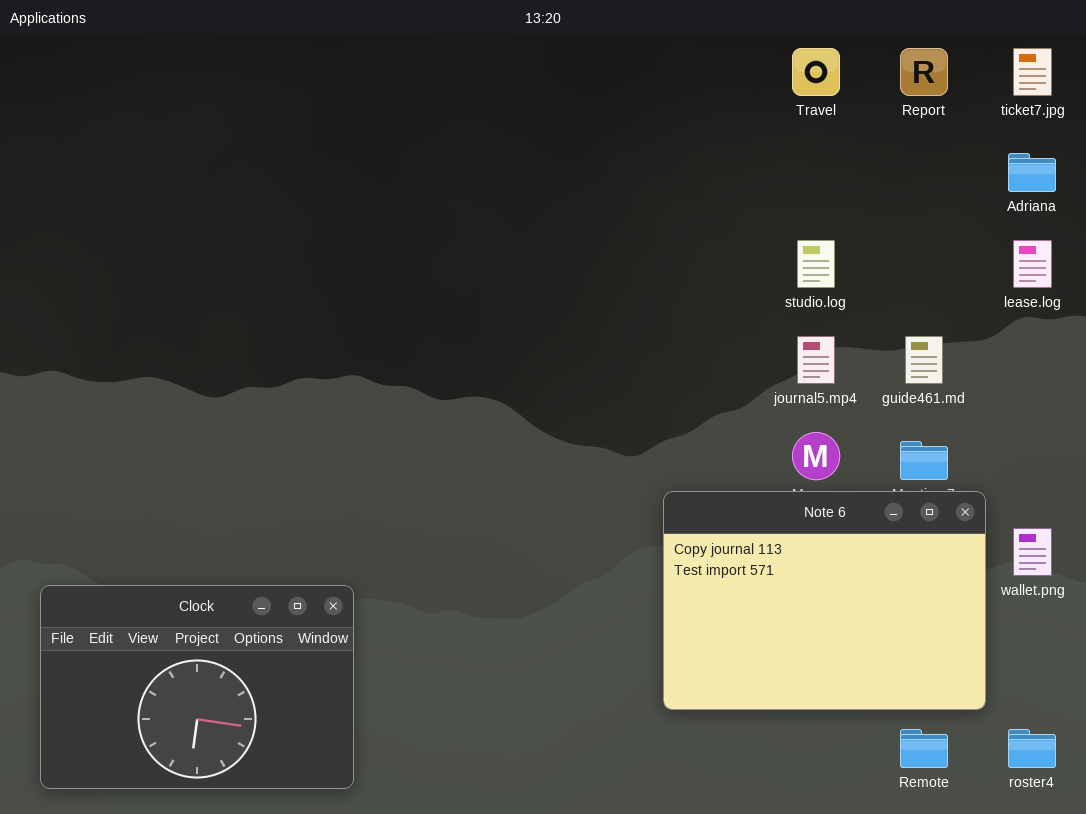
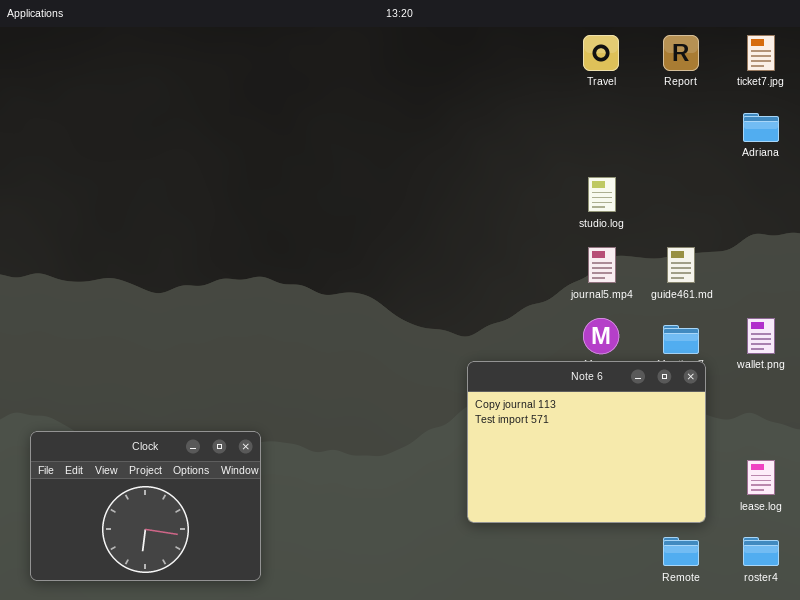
lease.log: [1013,240,1052,288] -> [747,460,775,495], moved
Note 6: [663,491,986,710] -> [467,361,706,523], moved
wallet.png: [1013,528,1052,576] -> [747,318,775,354], moved

